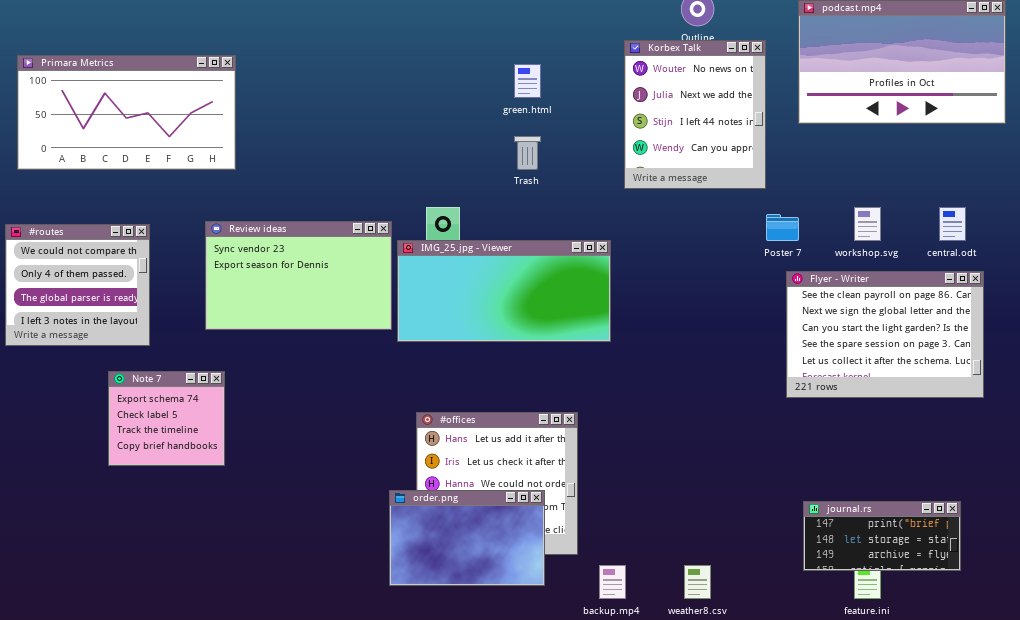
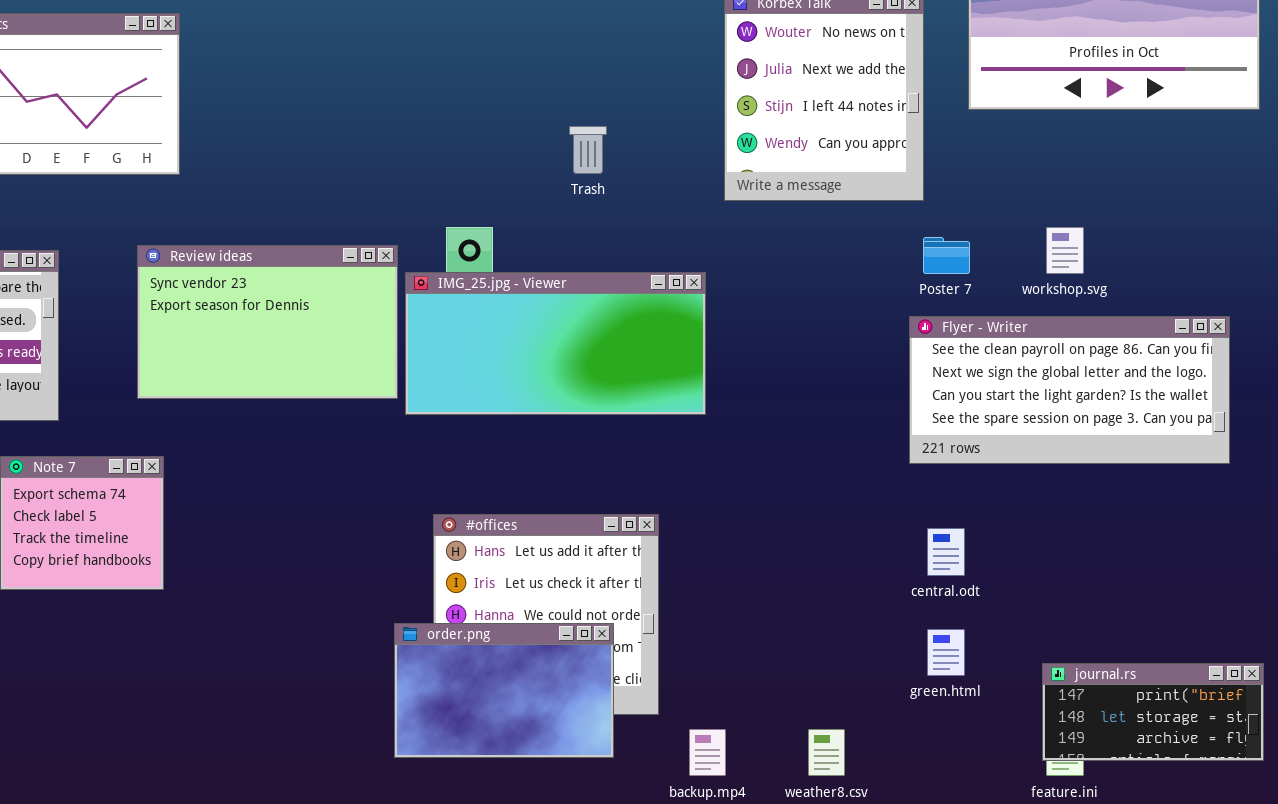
green.html: [514,64,541,98] -> [927,629,965,676], moved
central.odt: [939,207,966,241] -> [927,528,965,576], moved
Flyer - Writer: [786,271,984,398] -> [909,316,1230,464], resized
journal.rs: [803,501,961,571] -> [1042,663,1264,761], moved

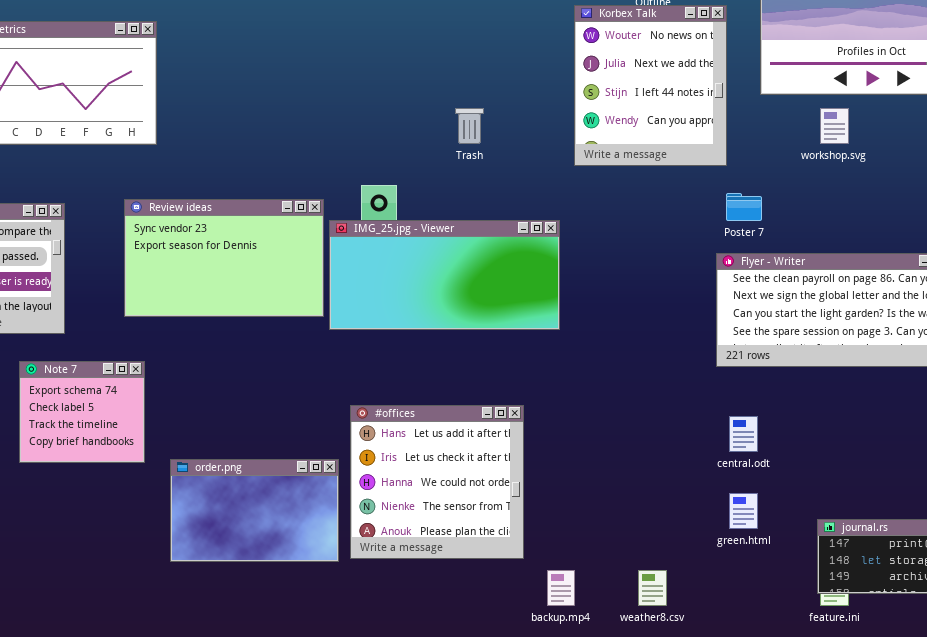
workshop.svg: [1046,227,1084,274] -> [820,108,849,144], moved
order.png: [394,623,614,758] -> [170,459,339,562], moved

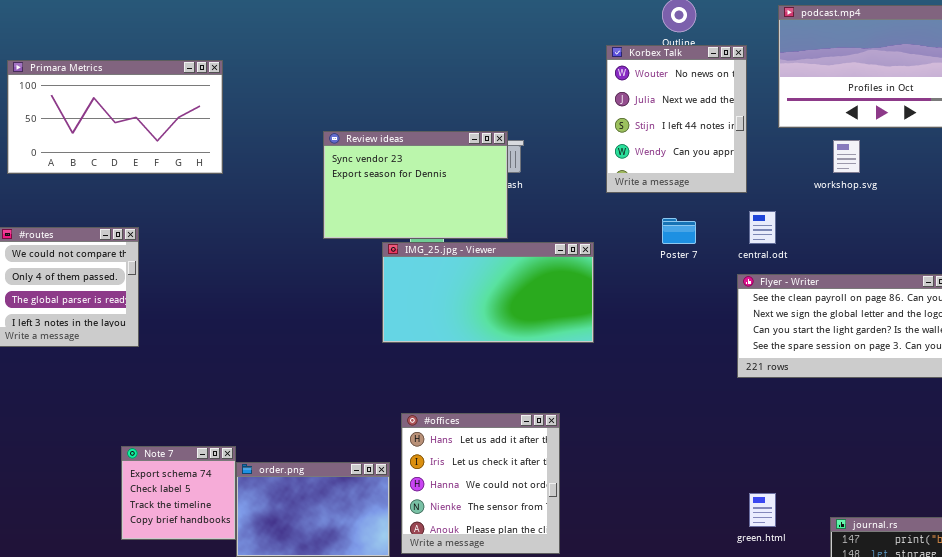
Poster 7: [726,193,762,221] -> [662,218,696,244], moved
Review ideas: [124,199,324,317] -> [323,131,508,239], moved
Note 7: [19,361,145,463] -> [121,446,236,540], moved
central.odt: [729,416,758,452] -> [749,211,776,244], moved

